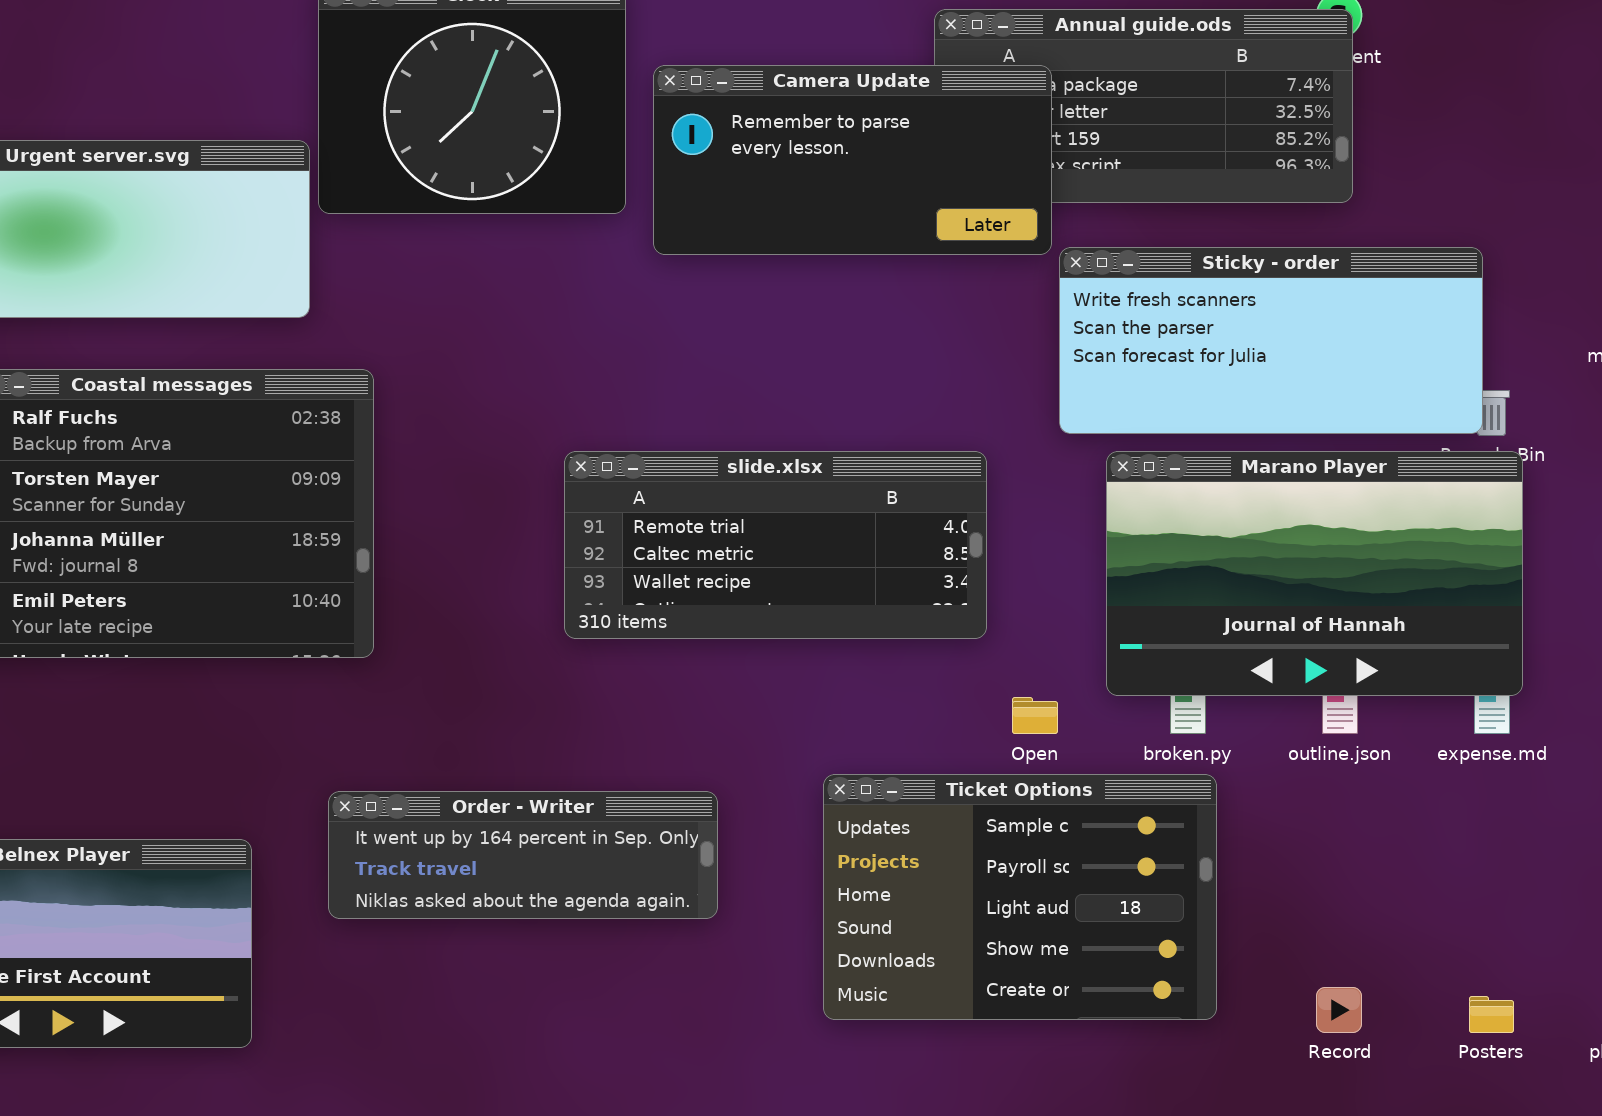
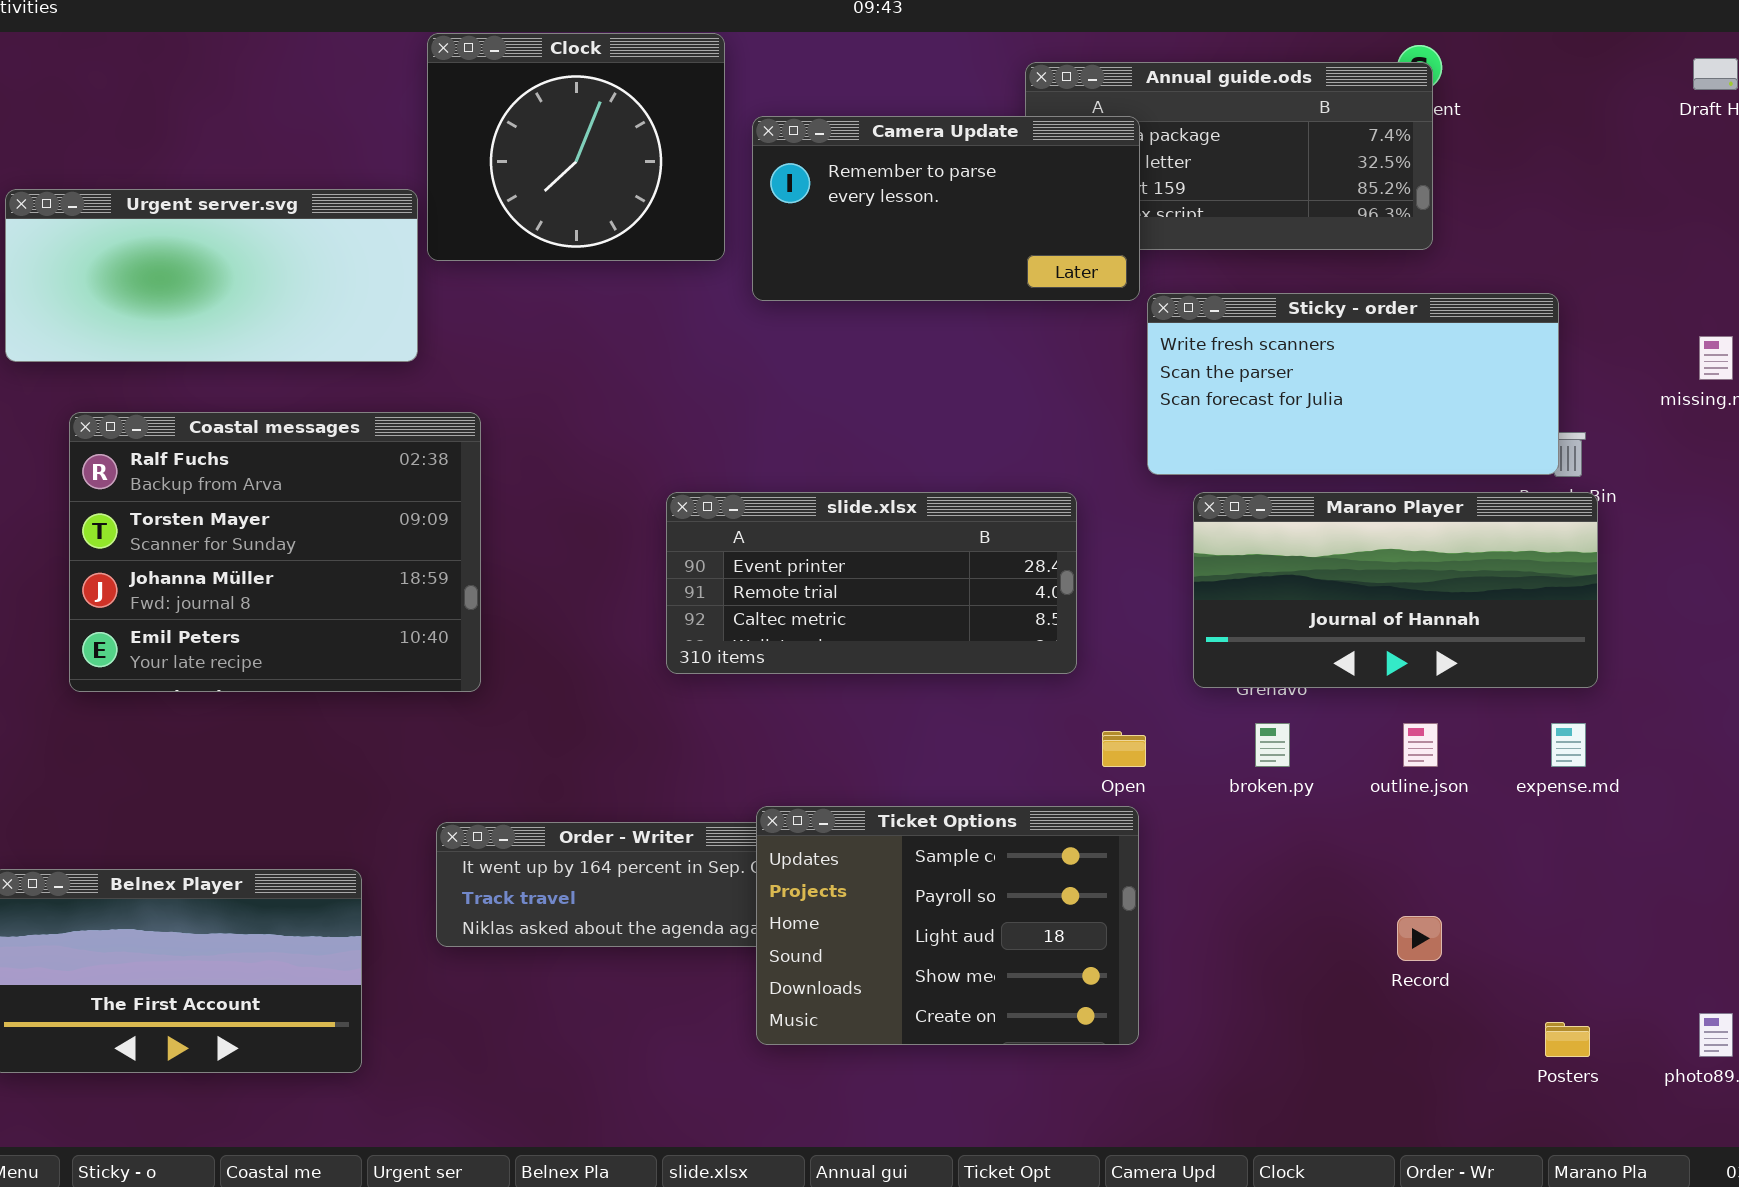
slide.xlsx: [564,451,987,639] -> [666,492,1077,674], scrolled up 1 row
Marano Player: [1106,451,1523,696] -> [1193,492,1598,688], resized
Ticket Options: [823,774,1217,1020] -> [756,806,1139,1045], moved
Record: [1316,987,1362,1033] -> [1397,916,1442,961], moved

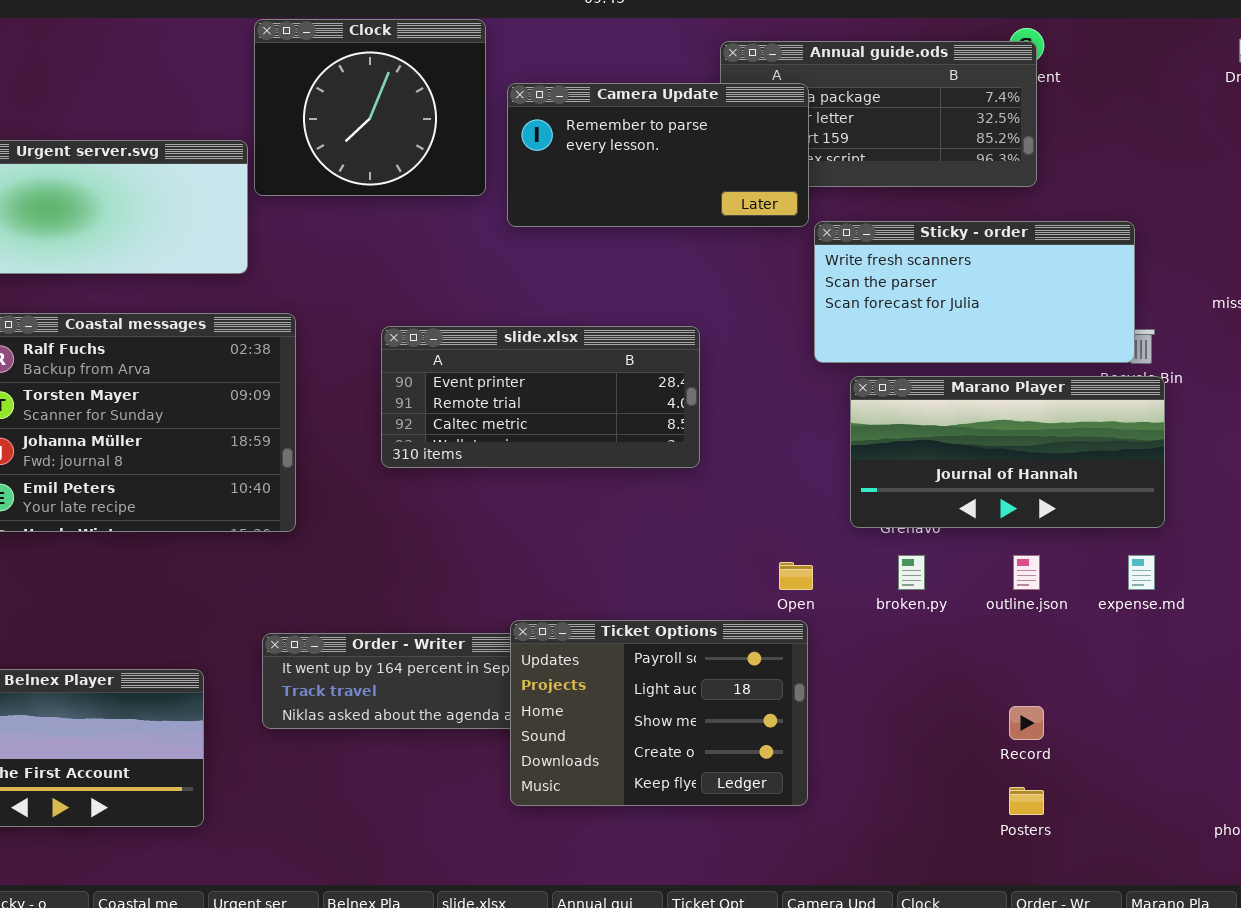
slide.xlsx: [666,492,1077,674] -> [381,326,700,468], moved
Ticket Options: [756,806,1139,1045] -> [510,620,808,806], scrolled down 1 row
Posters: [1545,1022,1590,1057] -> [1009,787,1044,815], moved

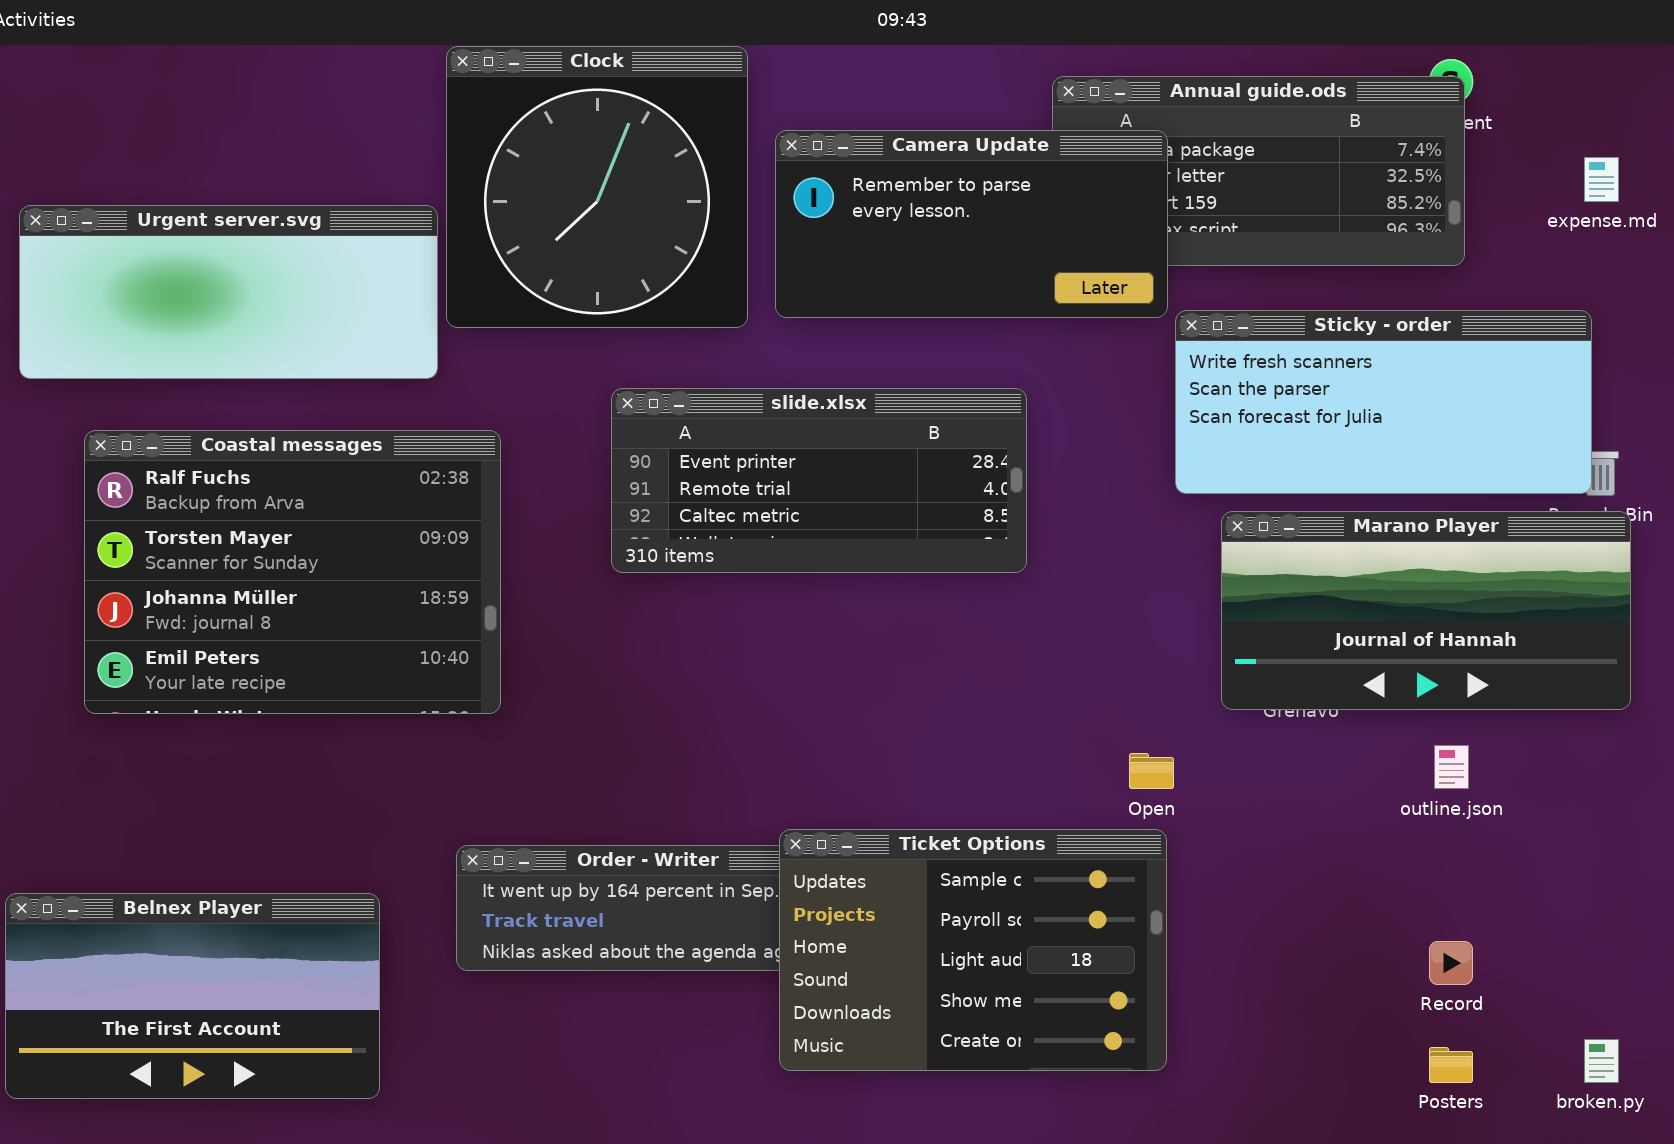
Clock: [254,19,486,196] -> [446,46,748,328], resized
slide.xlsx: [381,326,700,468] -> [611,388,1027,573], moved
broken.py: [898,555,925,590] -> [1584,1039,1619,1083], moved
expense.md: [1128,555,1155,590] -> [1584,157,1619,202], moved
Ticket Options: [510,620,808,806] -> [779,829,1167,1071], scrolled up 1 row

